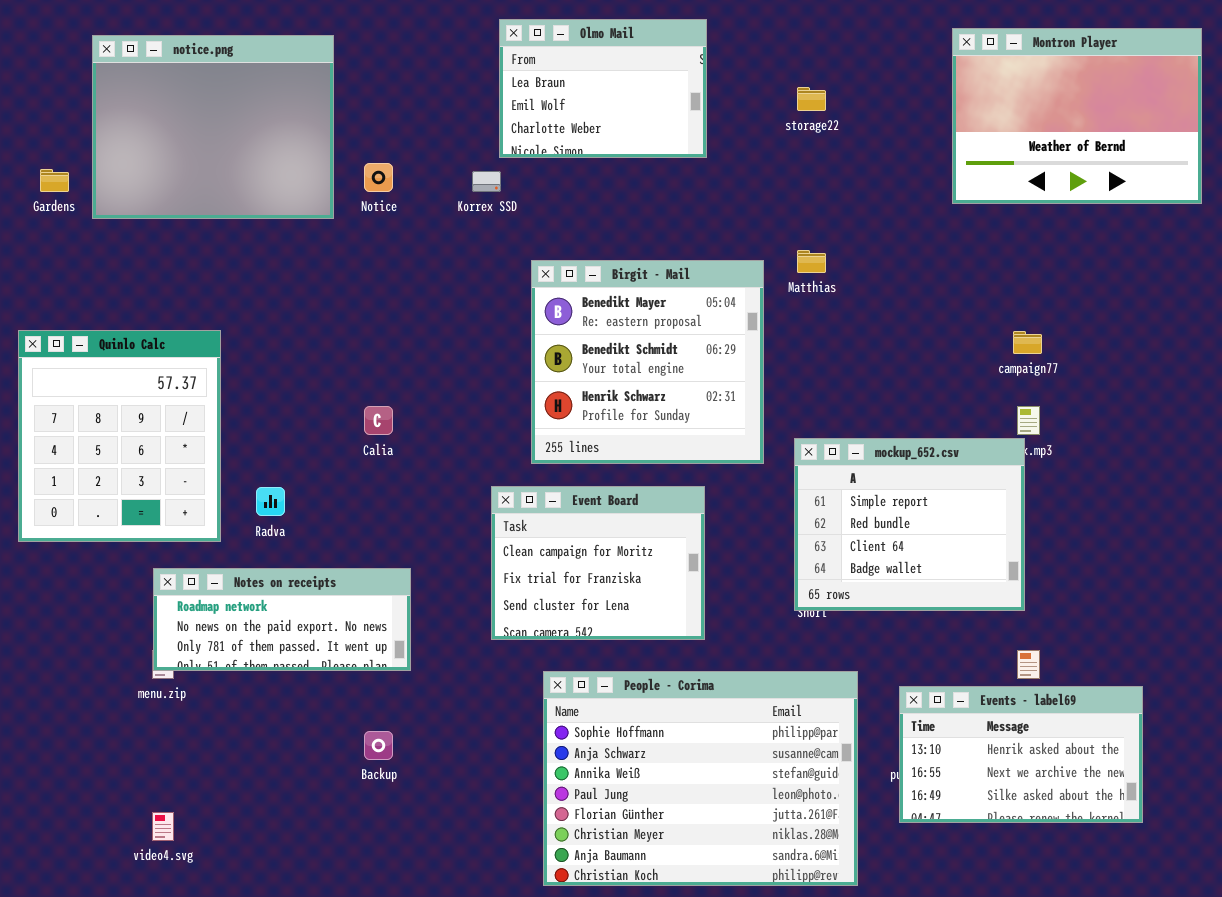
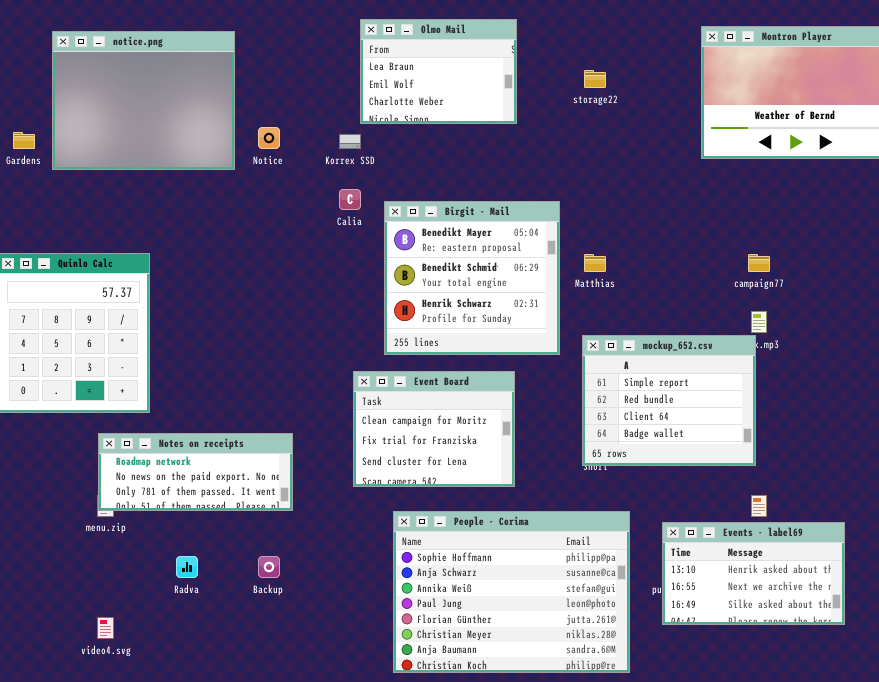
Matthias: [797,250,826,273] -> [584,254,606,272], moved
Calia: [364,406,393,435] -> [339,189,361,210], moved
Radva: [256,487,285,516] -> [176,556,198,578], moved

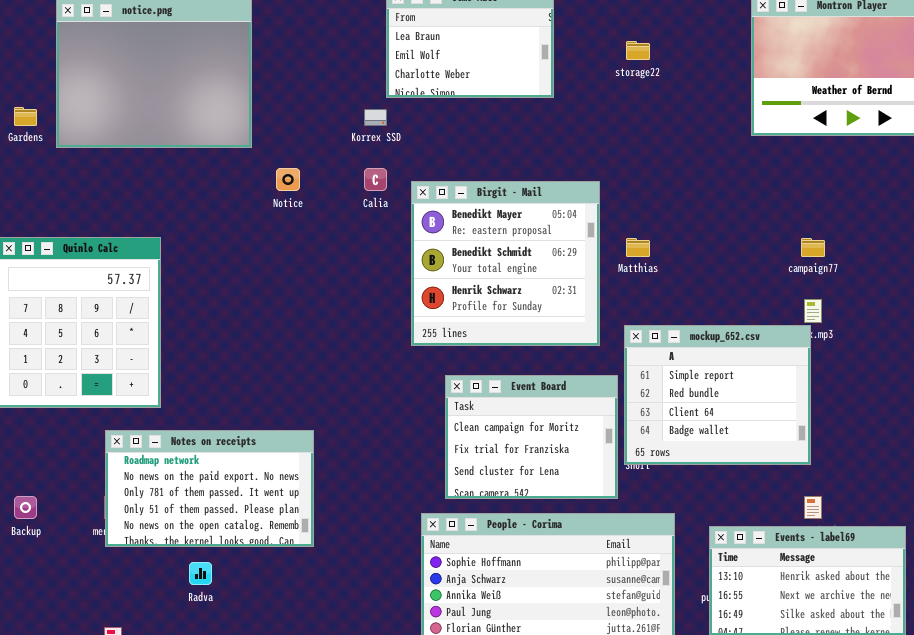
Notice: [258,127,280,149] -> [276,168,300,191], moved
Event Board: [353,371,515,487] -> [445,375,618,499], moved
Notes on receipts: [98,433,293,511] -> [105,430,314,547], resized
Backup: [258,556,280,578] -> [14,496,37,519], moved

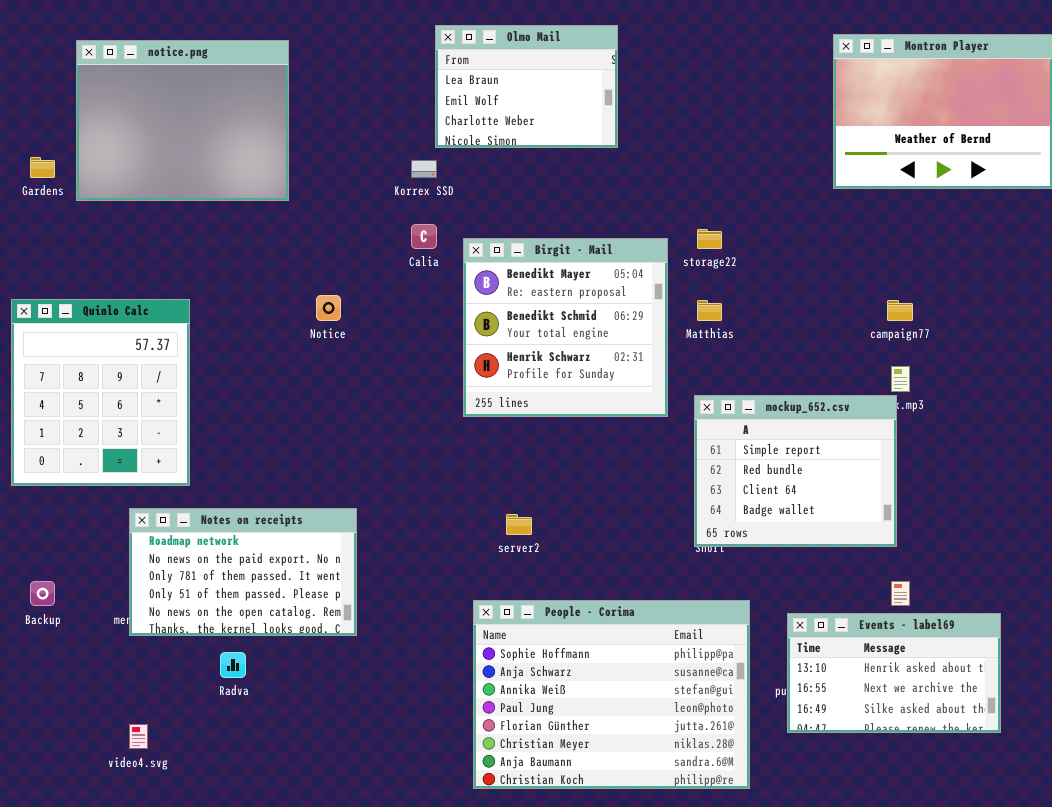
storage22: [626,41,650,60] -> [697,229,722,249], moved
Notice: [276,168,300,191] -> [316,295,341,321], moved
Event Board: [445,375,618,499] -> none, closed

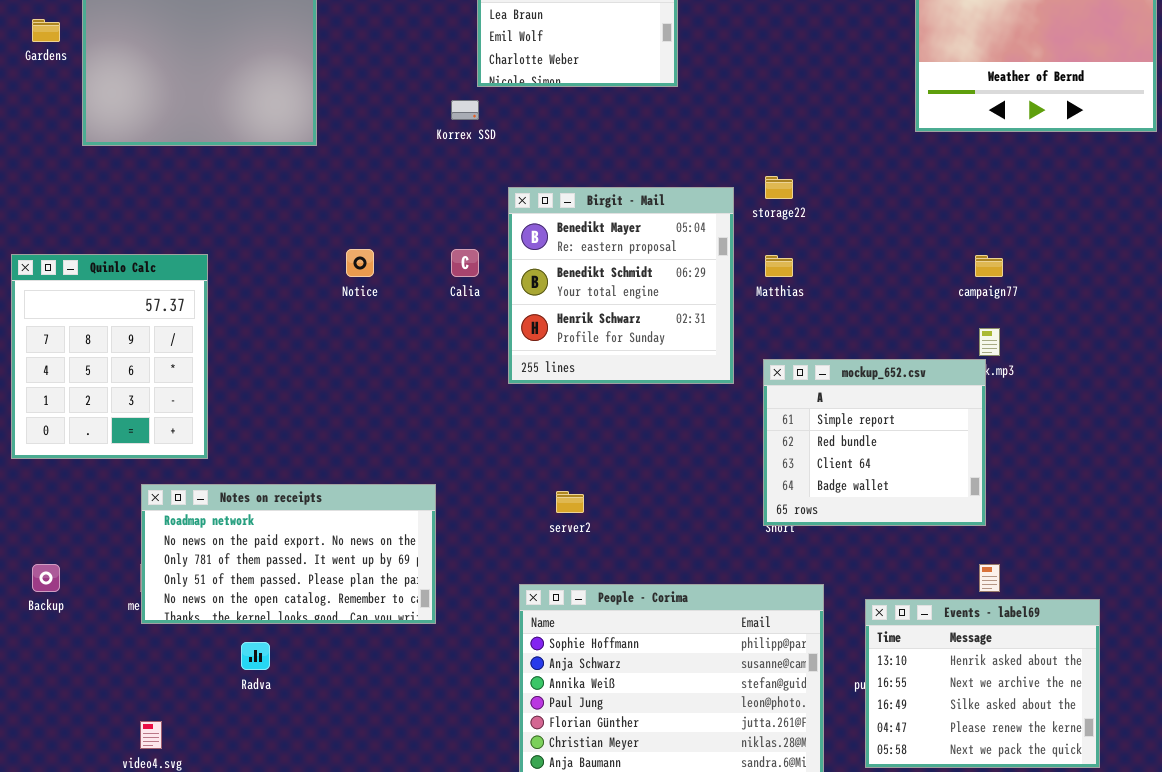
Gardens: [30,157,55,178] -> [32,19,60,42], moved
Calia: [411,224,437,249] -> [451,249,479,277], moved
Notes on receipts: [129,508,357,636] -> [141,484,436,624], resized
Events - label69: [787,613,1001,733] -> [865,599,1100,768], resized

